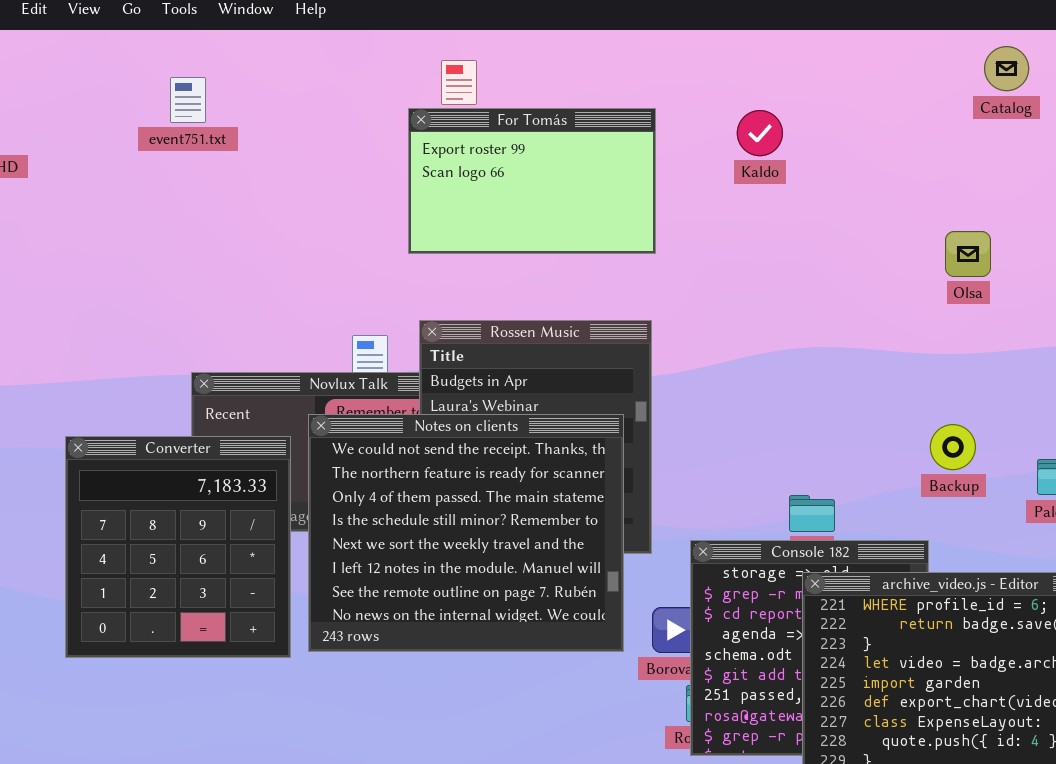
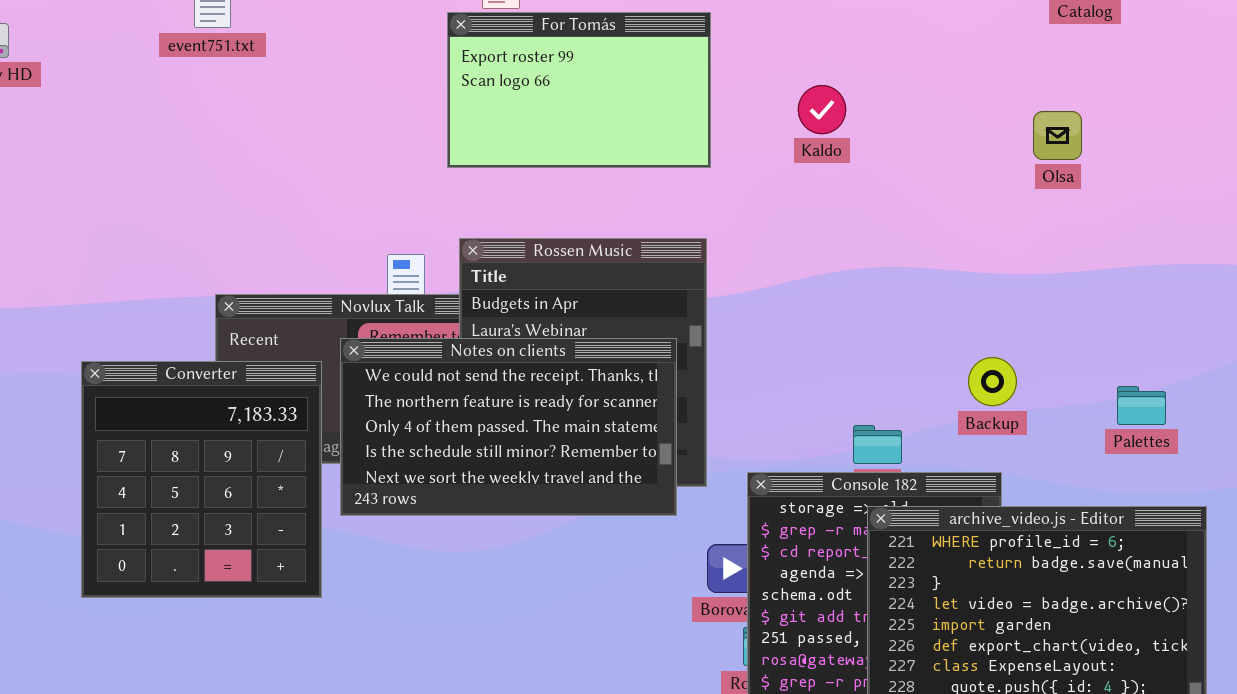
Kaldo: [737,110,783,156] -> [798,85,846,134], moved
Olsa: [945,231,991,277] -> [1033,111,1082,160], moved
Notes on clients: [308,414,624,652] -> [340,338,677,516], resized
Backup: [930,424,976,470] -> [968,357,1017,406], moved

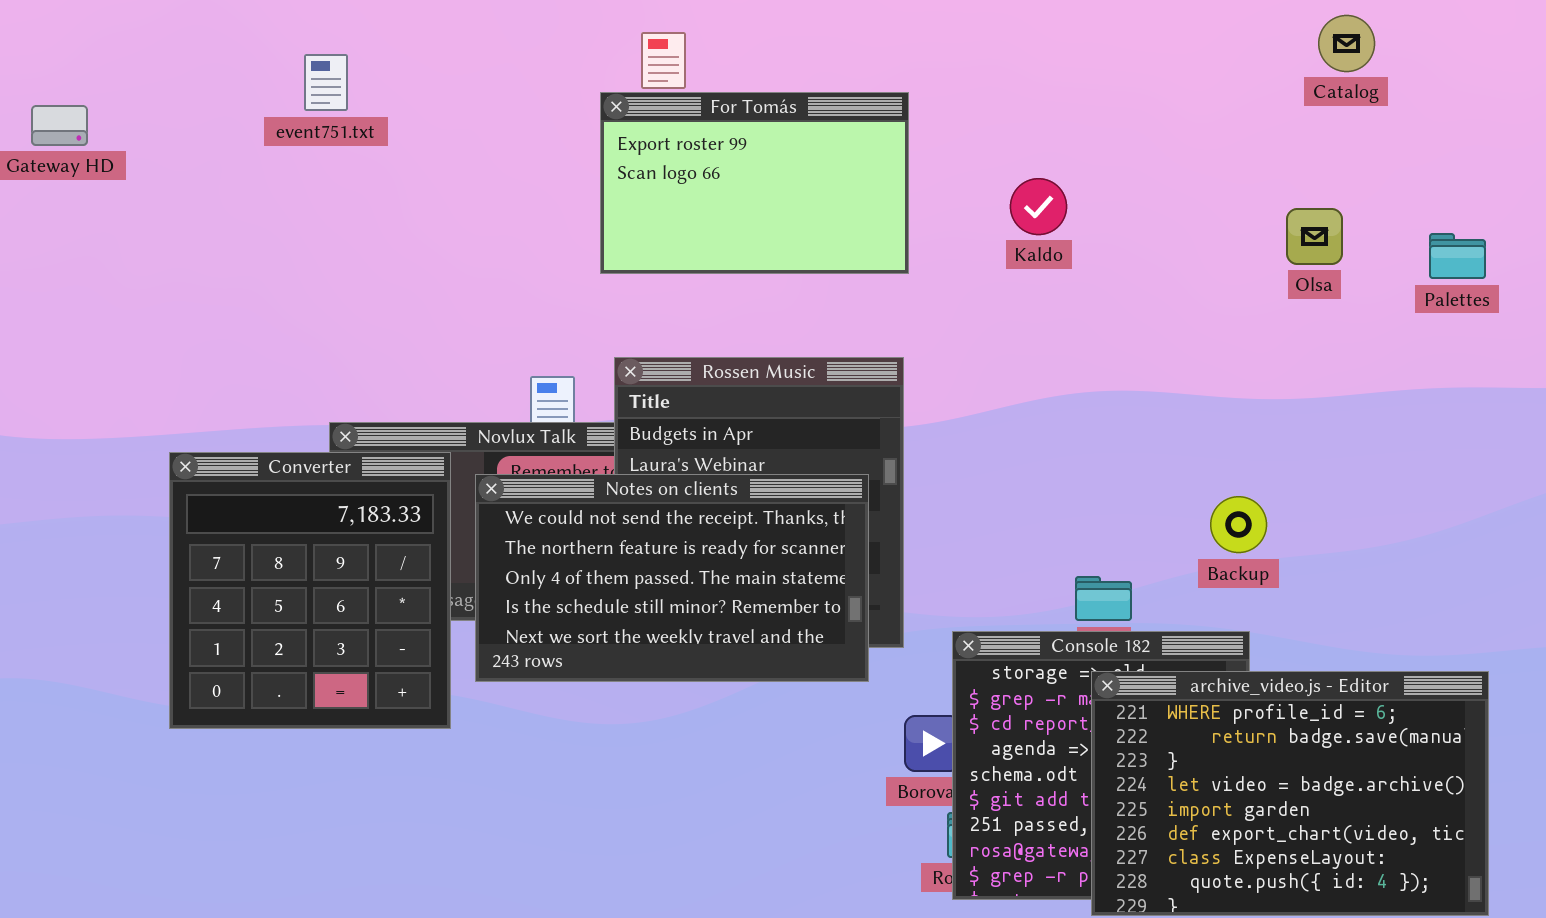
Converter: [81,361,322,598] -> [169,452,451,729], moved
Palettes: [1117,386,1166,425] -> [1429,233,1486,279], moved

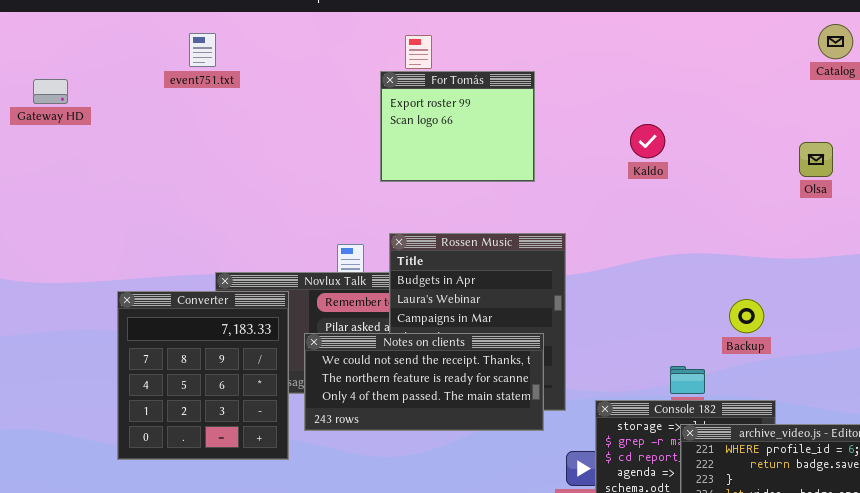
event751.txt: [304,54,348,111] -> [189,33,216,67], moved
For Tomás: [600,92,909,274] -> [380,71,535,182], resized
Notes on clients: [475,474,869,682] -> [304,333,544,431], resized
Backup: [1210,496,1267,553] -> [729,299,764,333], moved

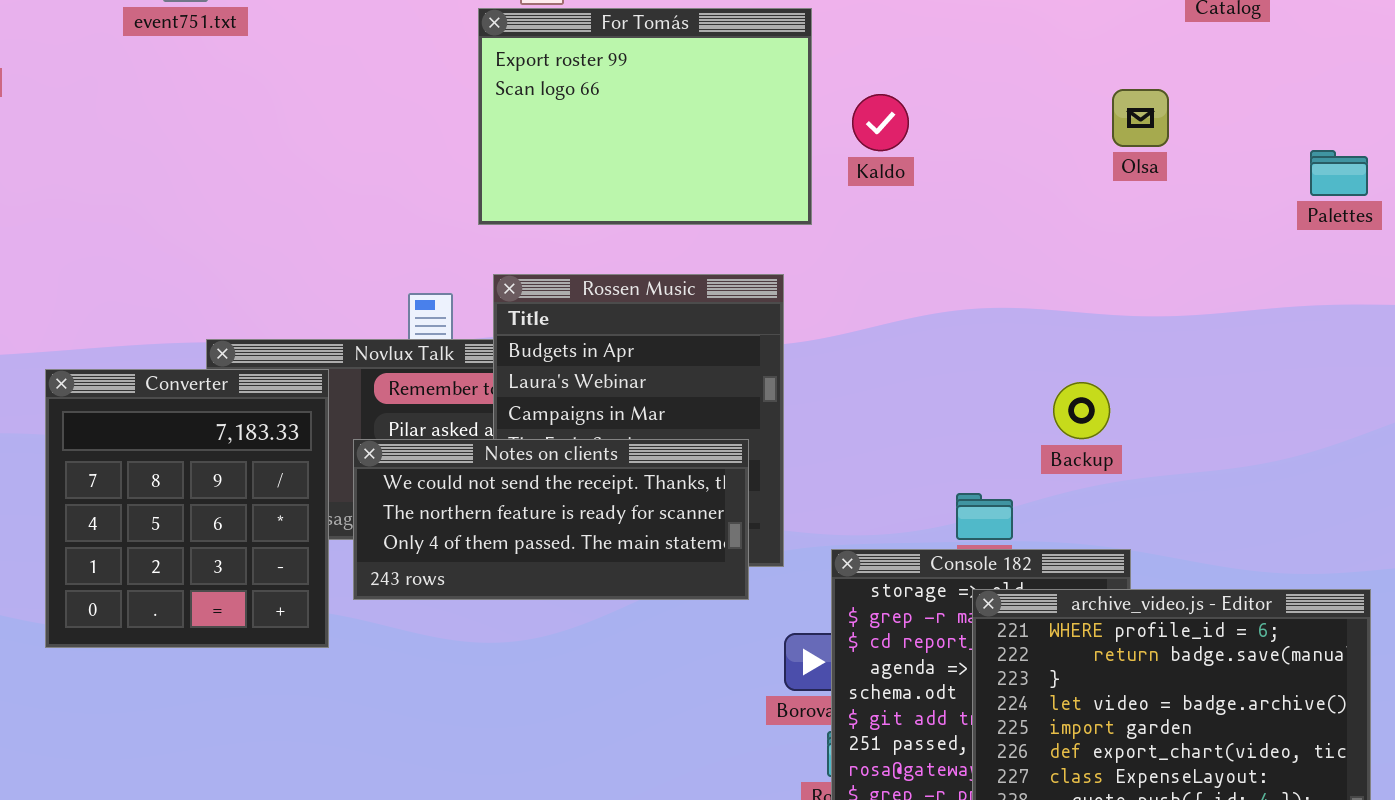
For Tomás: [380,71,535,182] -> [478,8,812,225], resized
Kaldo: [630,124,665,158] -> [852,94,909,151], moved
Olsa: [799,142,833,177] -> [1112,89,1169,147], moved

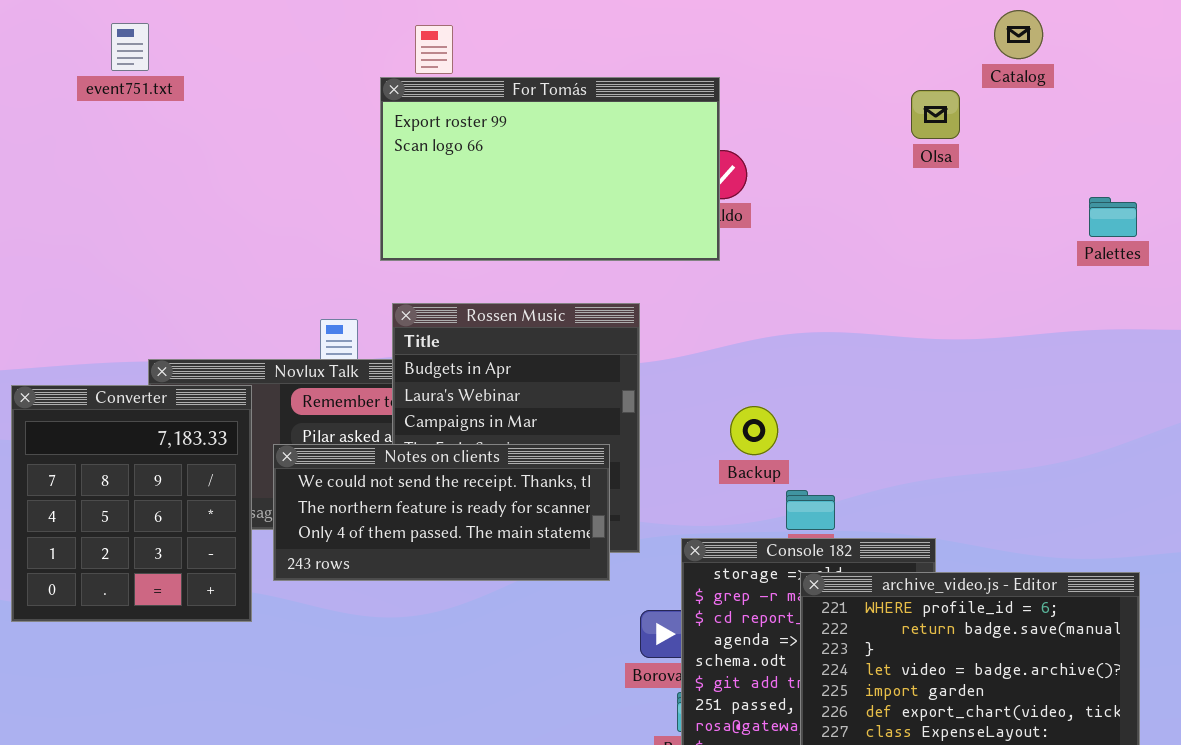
For Tomás: [478,8,812,225] -> [380,77,720,261], resized
Olsa: [1112,89,1169,147] -> [911,90,960,139], moved
Backup: [1053,382,1110,439] -> [730,406,778,455], moved

